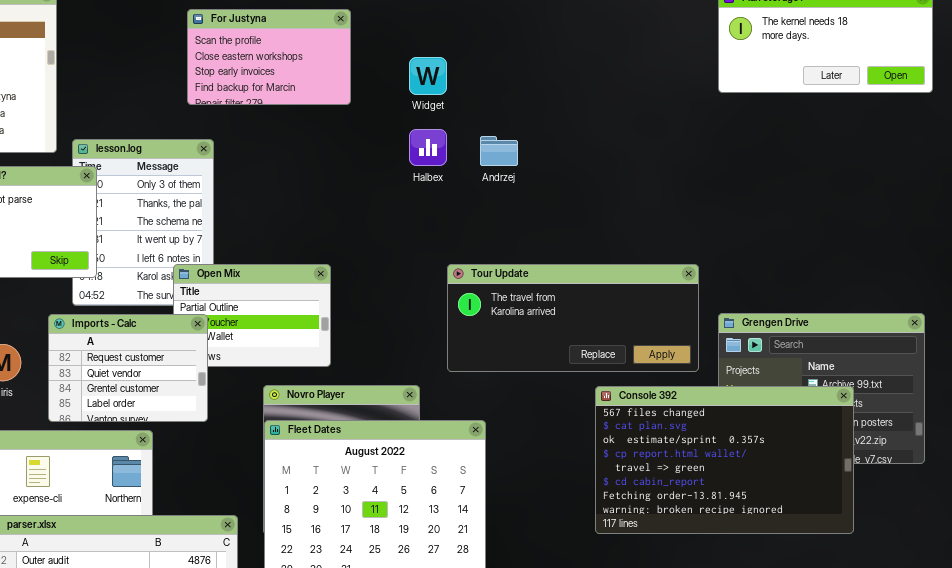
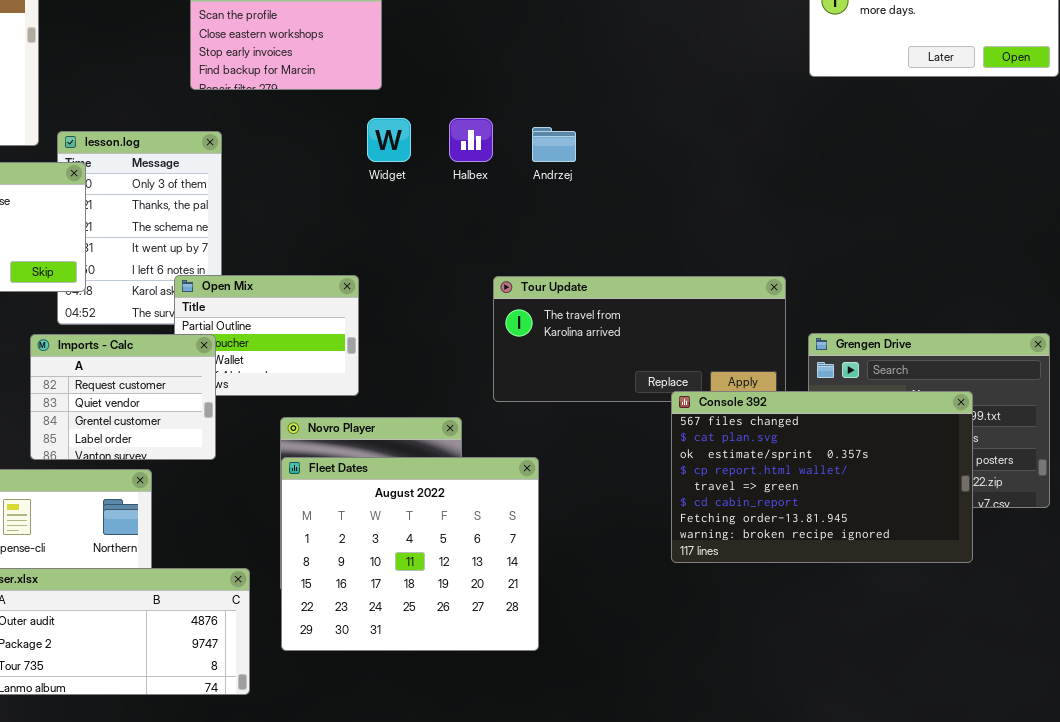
Widget: [409,57,447,95] -> [367,118,411,162], moved
Console 392: [595,386,854,534] -> [671,391,973,563], moved

